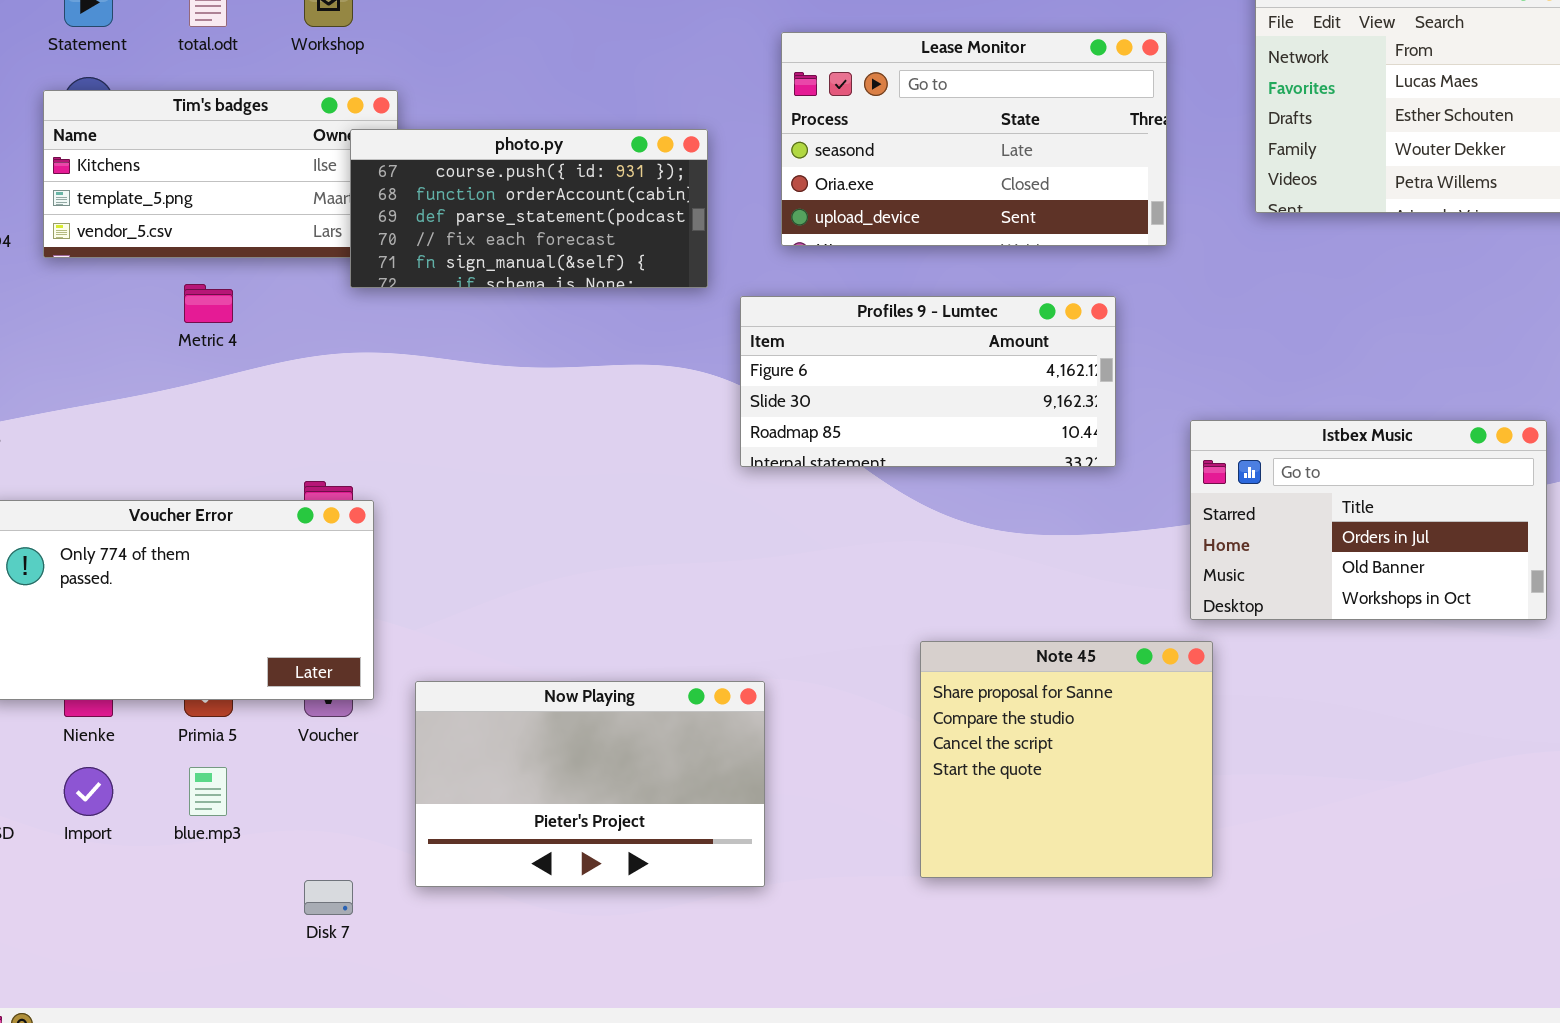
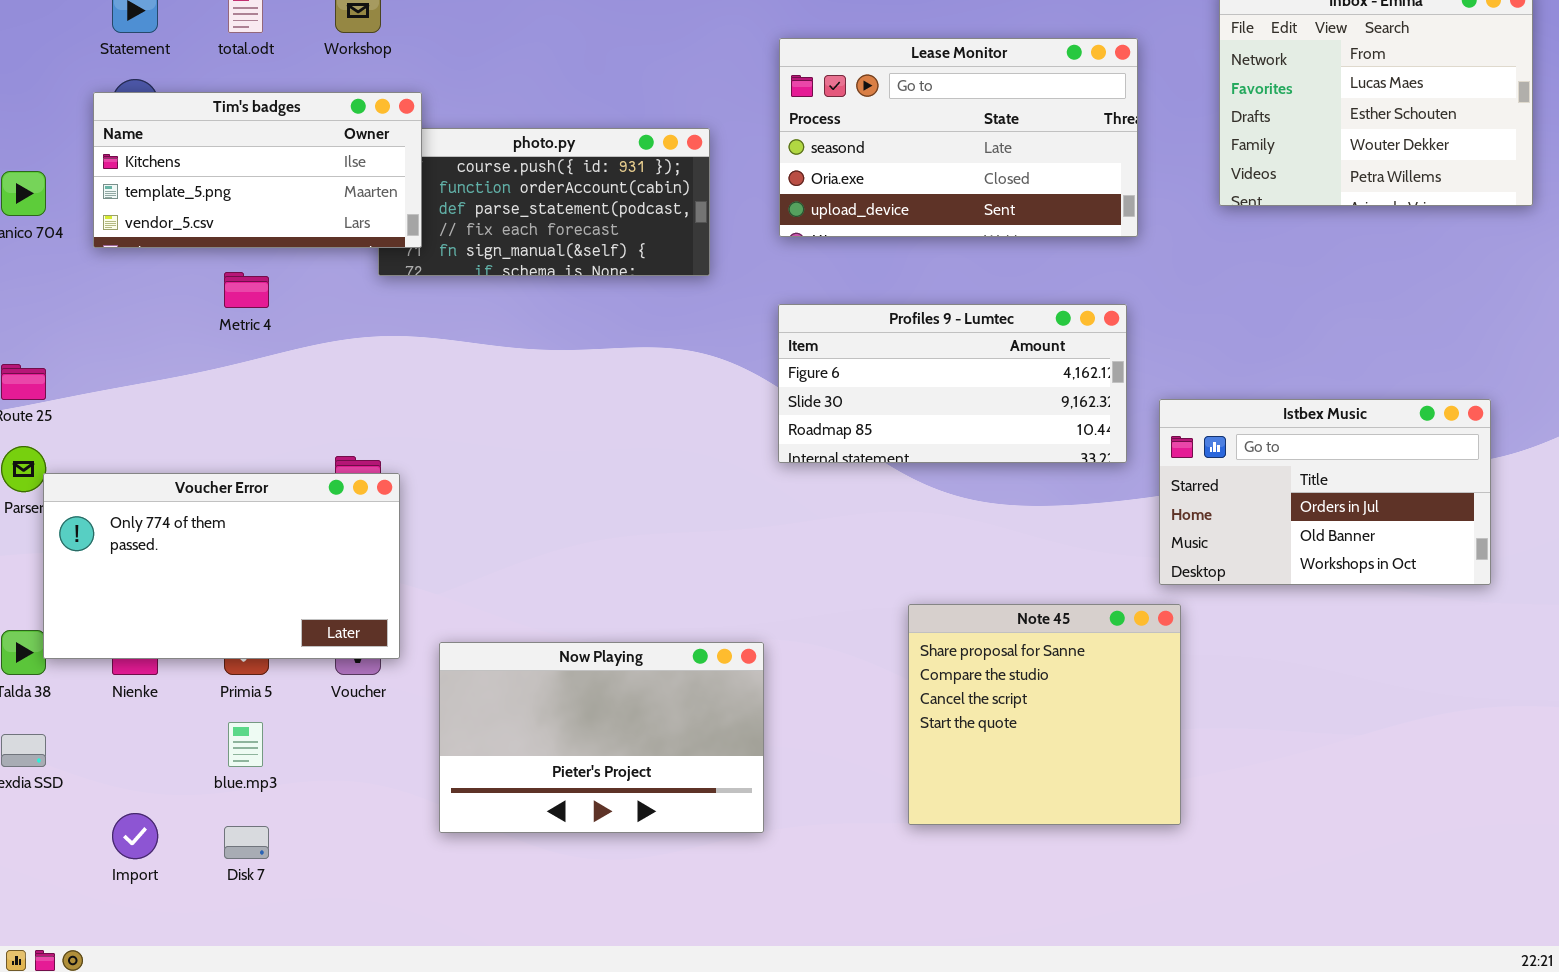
Tim's badges: [43,90,398,258] -> [93,92,422,248], raised
Profiles 9 - Lumtec: [740,296,1116,467] -> [778,304,1127,463], moved
Import: [64,767,113,816] -> [112,813,158,859], moved
Disk 7: [304,880,353,915] -> [224,826,269,859], moved

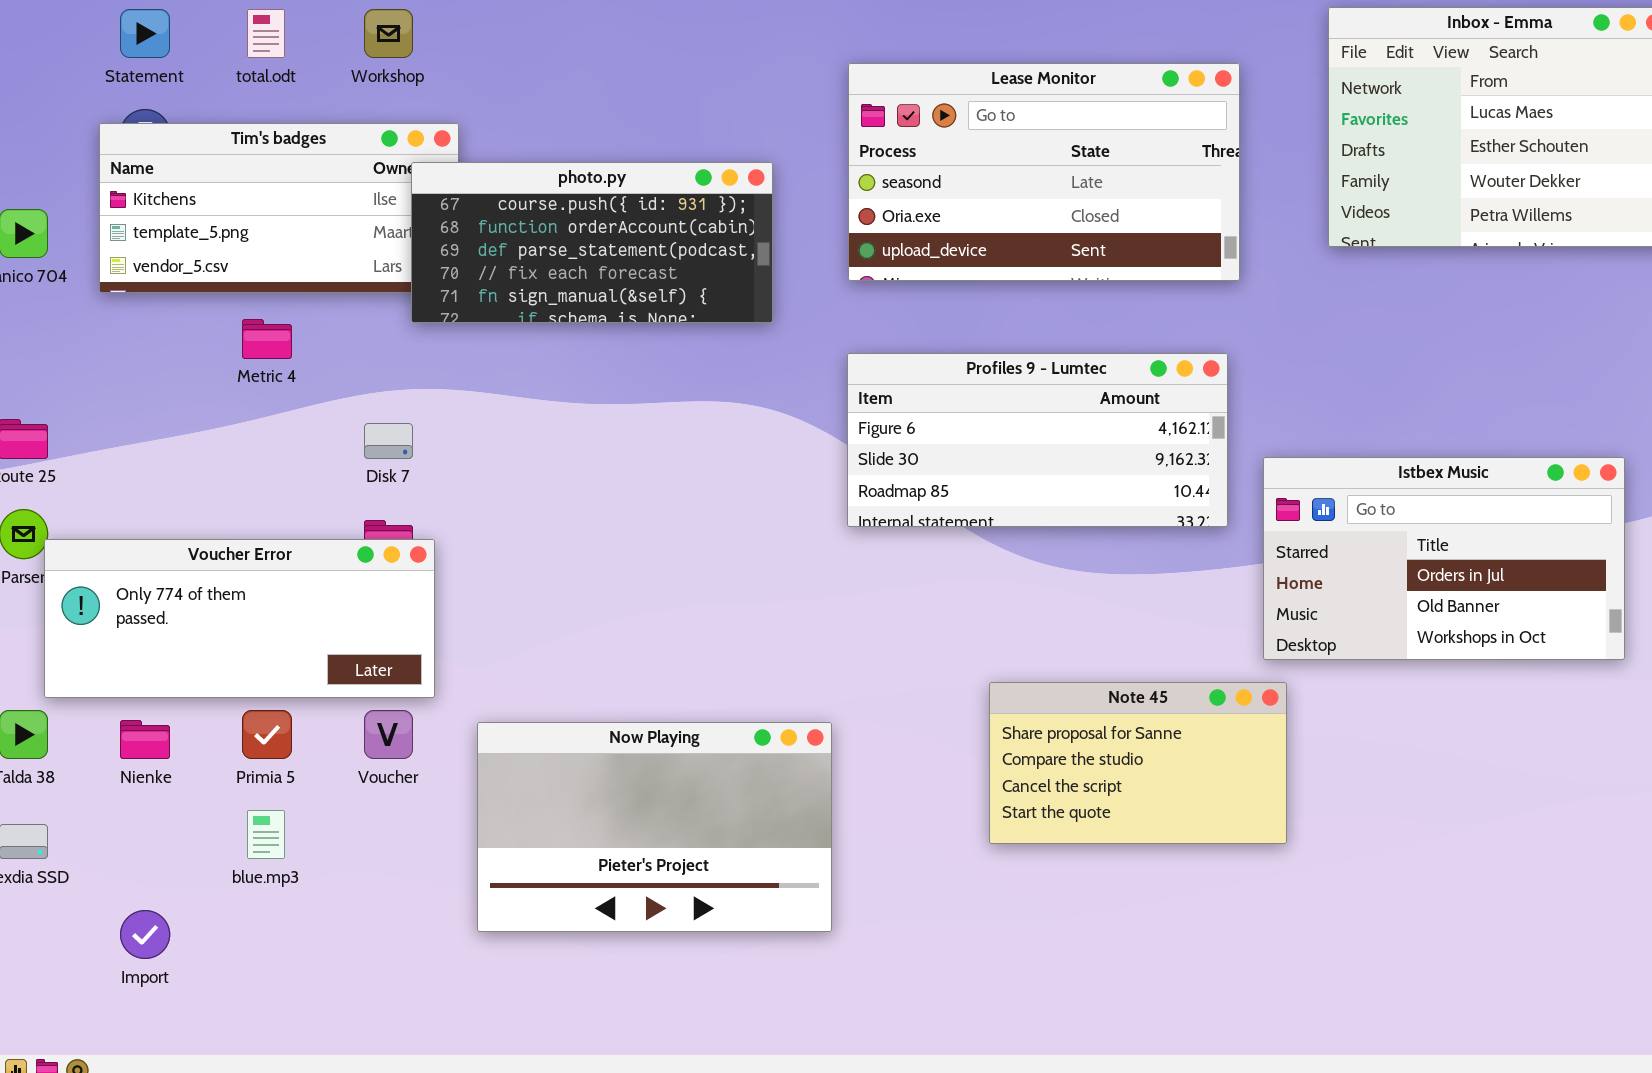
photo.py: [378,128,710,276] -> [411,162,773,323], raised
Voucher Error: [43,473,400,659] -> [44,539,435,698], resized
Note 45: [908,604,1181,825] -> [989,682,1287,844], resized
Disk 7: [224,826,269,859] -> [364,423,413,459], moved

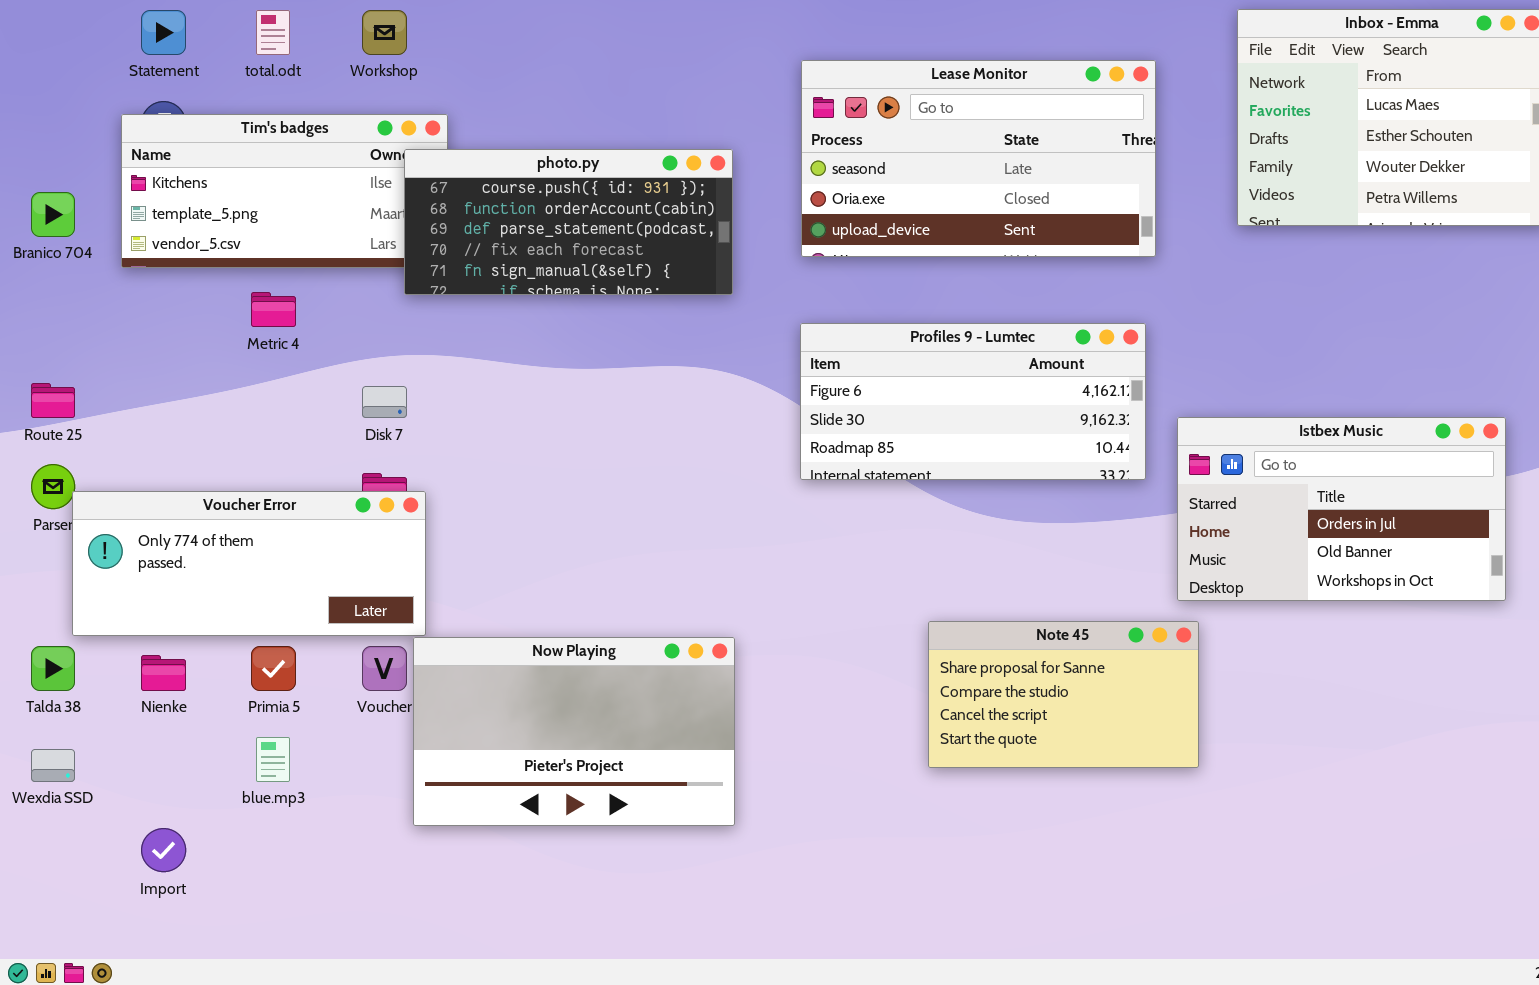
Now Playing: [477,722,832,932] -> [413,637,735,826], moved

